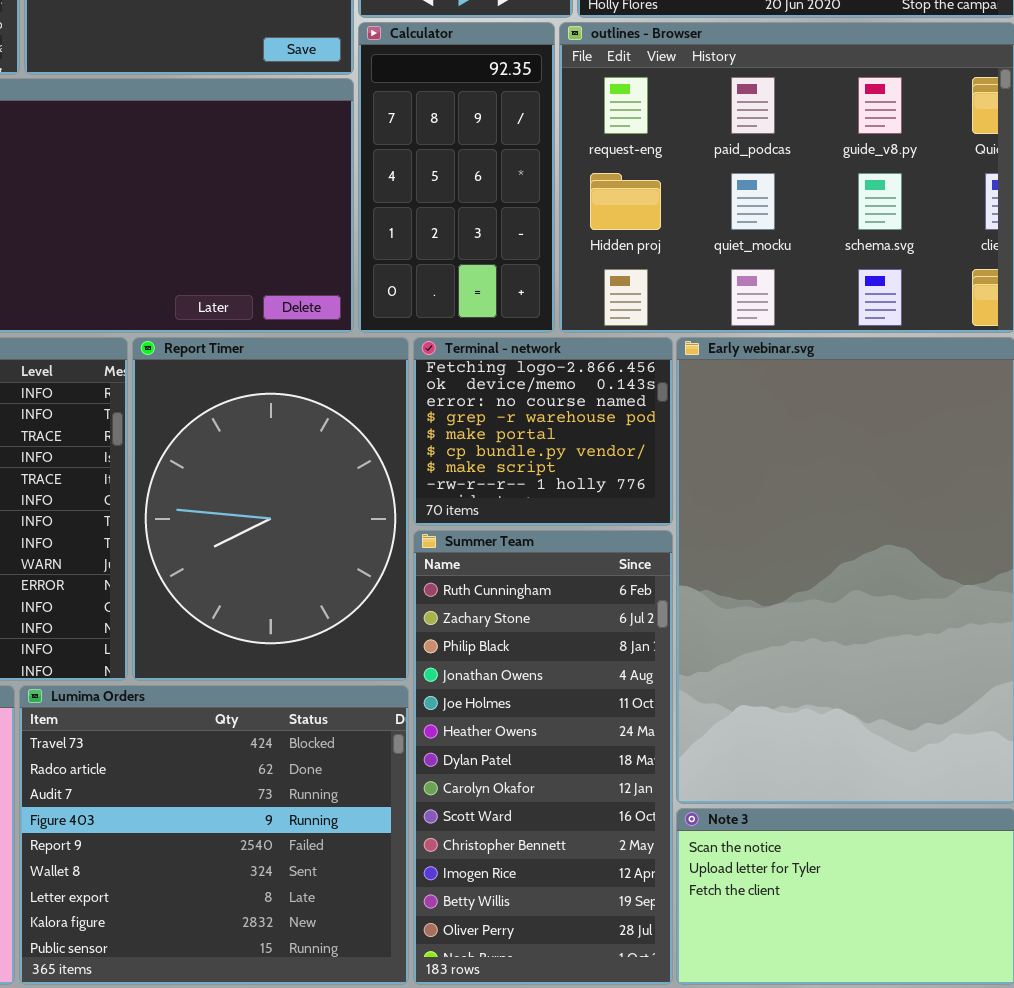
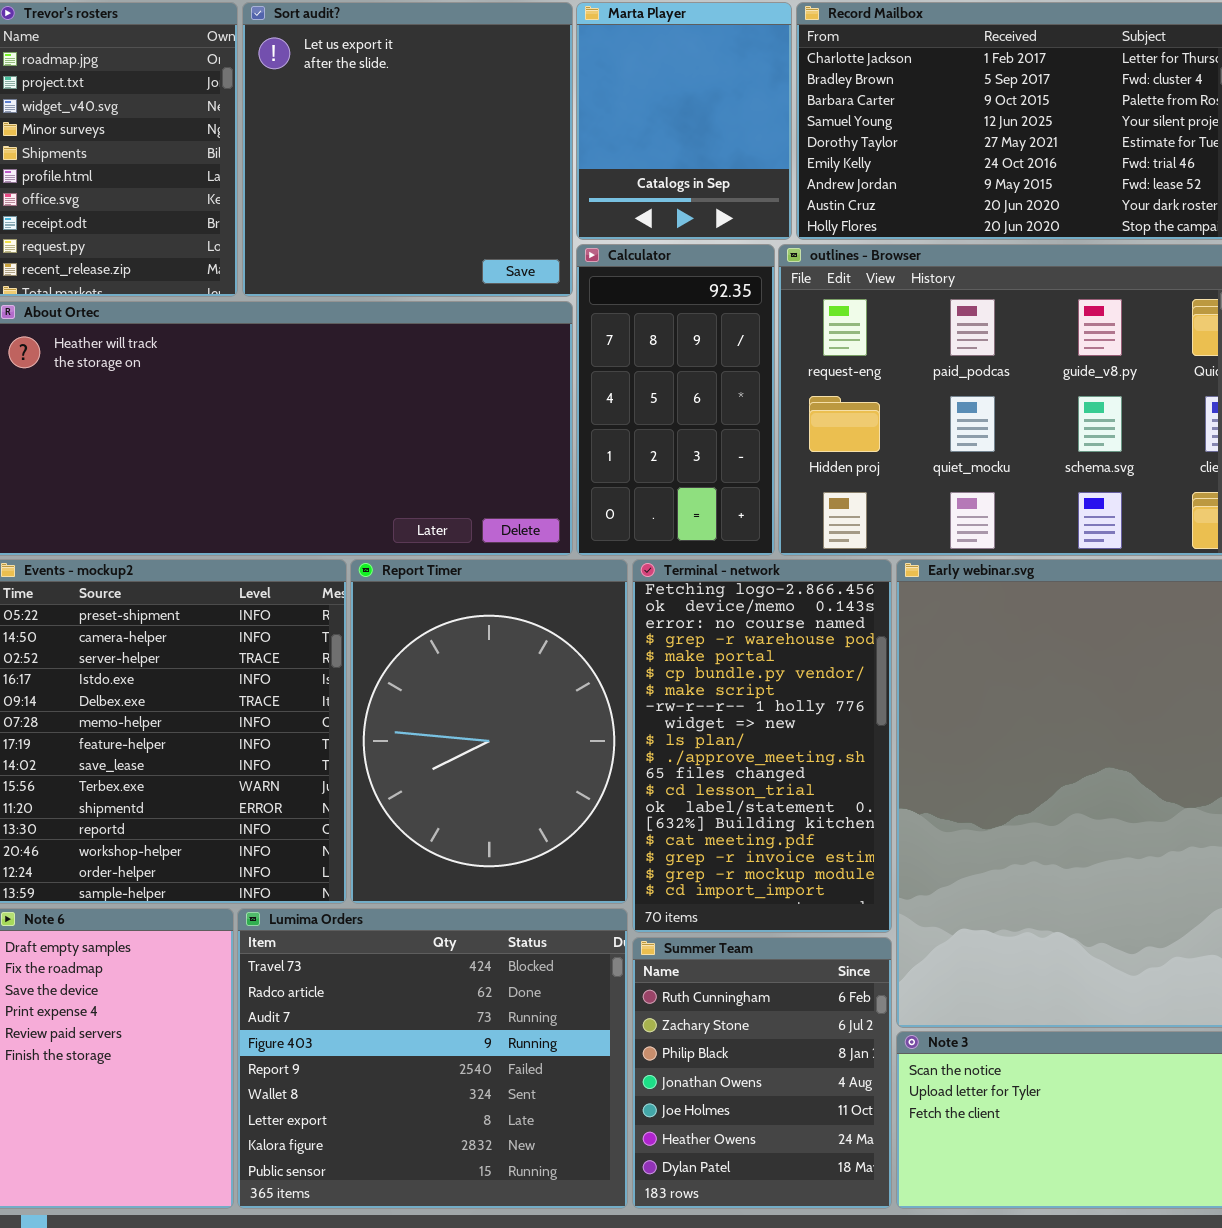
Terminal - network: [413,337,673,526] -> [632,559,892,933], resized
Summer Team: [413,530,673,985] -> [632,937,892,1209], resized

